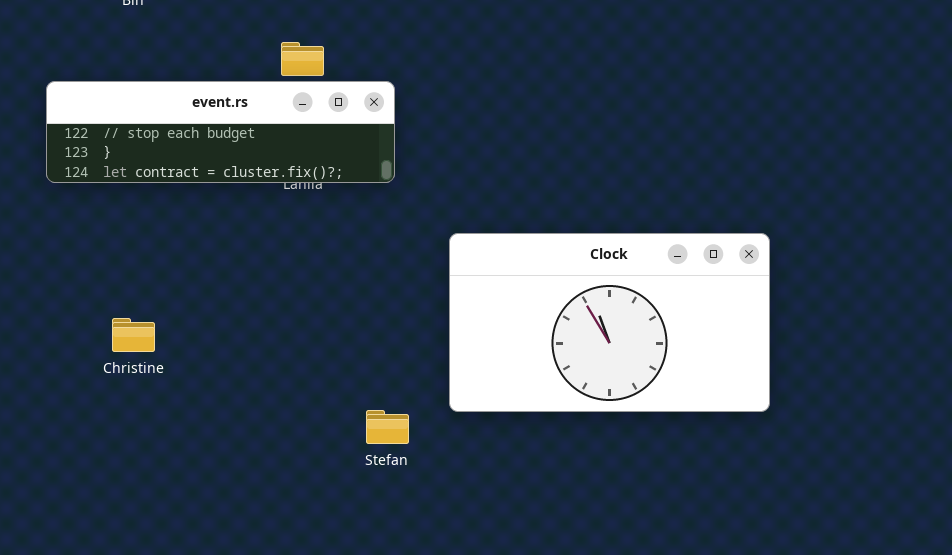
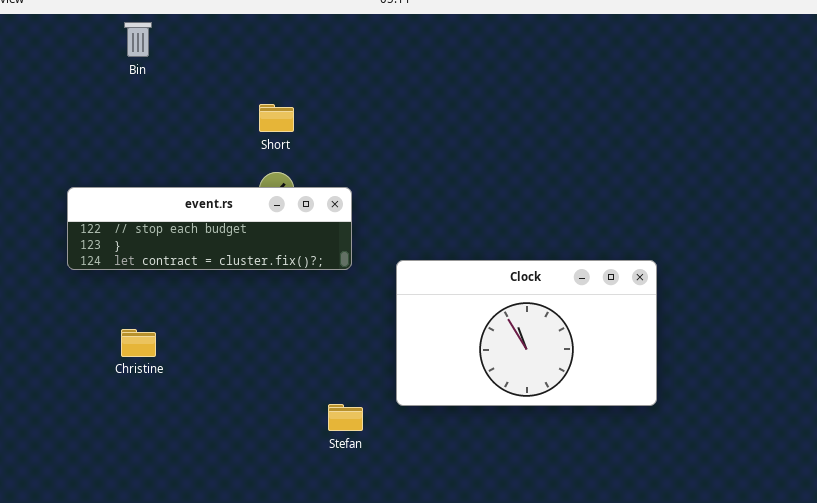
event.rs: [46,81,395,183] -> [67,187,352,270], moved

